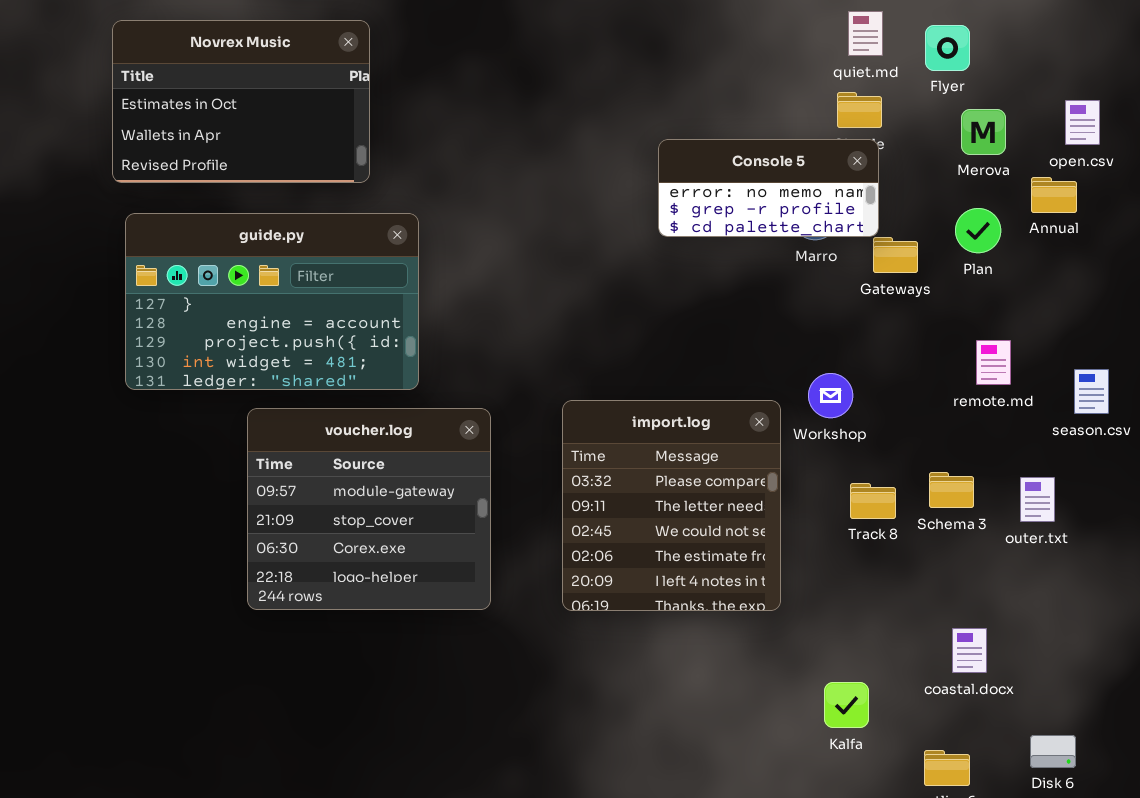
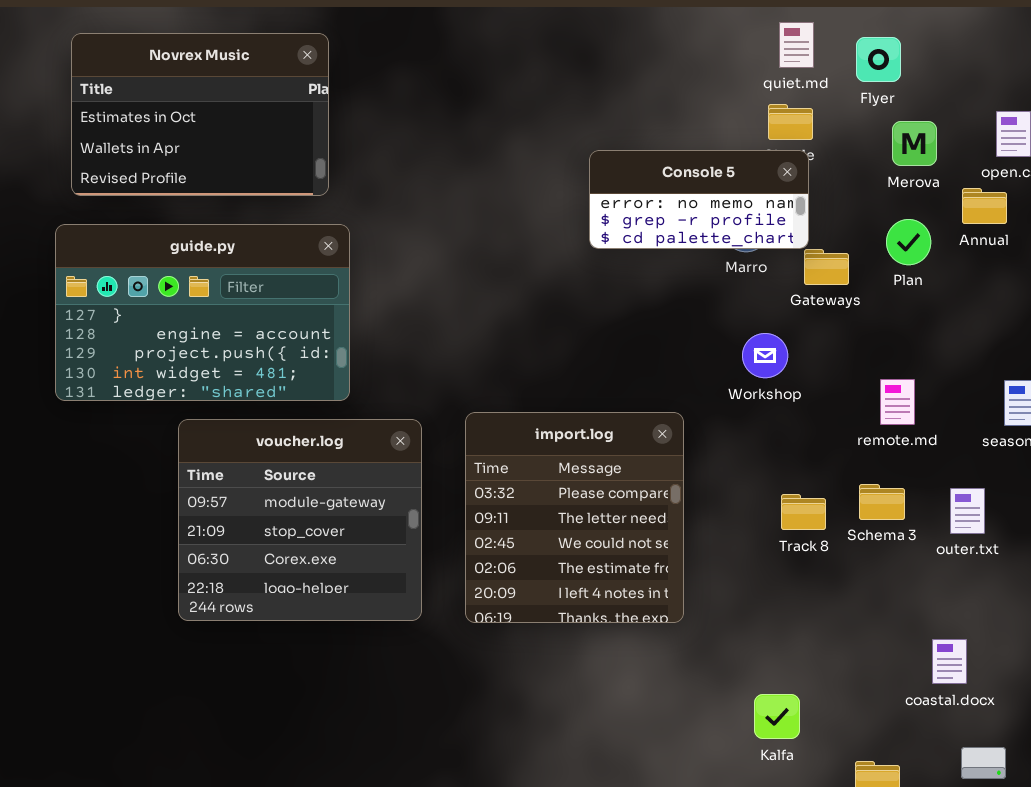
Novrex Music: [112,20,370,183] -> [71,33,329,196], moved
remote.md: [976,340,1011,385] -> [880,379,915,425], moved
Workshop: [808,373,853,418] -> [742,333,788,378], moved
import.log: [562,400,781,611] -> [465,412,684,623], moved
coastal.docx: [952,628,987,673] -> [932,639,967,684], moved

